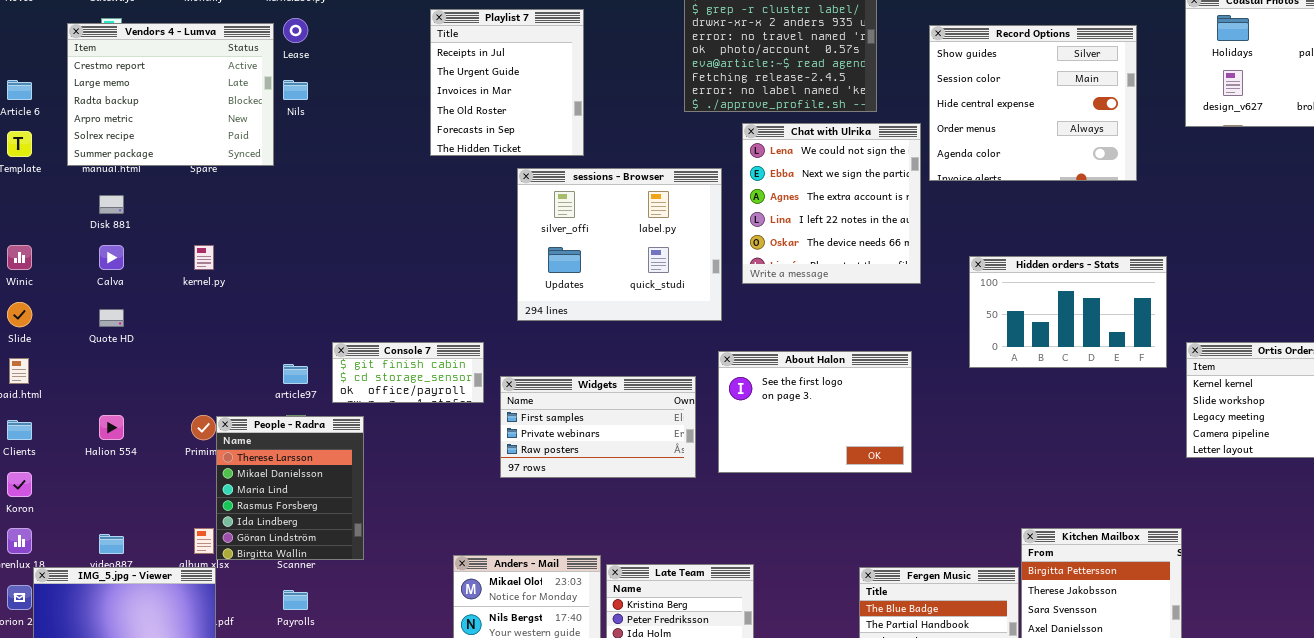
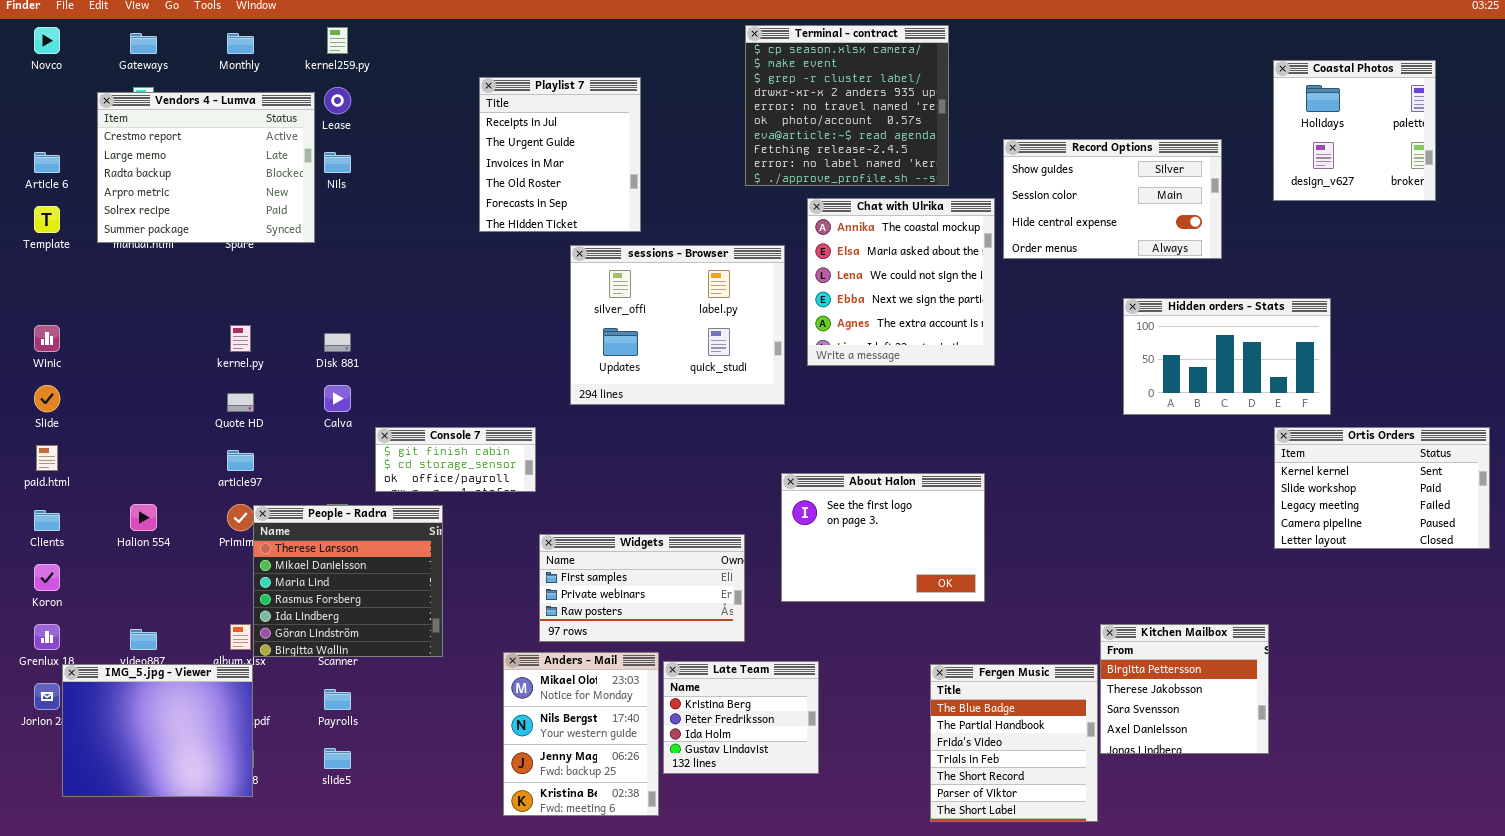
Record Options: [929,25,1137,181] -> [1003,139,1222,259], resized
Chat with Ulrika: [742,123,921,284] -> [807,198,995,366], scrolled up 2 rows
Disk 881: [99,195,124,214] -> [324,333,351,352], moved
Calva: [99,245,124,270] -> [324,385,351,412], moved
Hidden orders - Stats: [969,256,1167,368] -> [1123,298,1331,415], moved
Quote HD: [99,309,124,327] -> [227,393,254,412], moved
About Halon: [718,351,912,473] -> [781,473,985,602], moved
article97: [283,364,308,384] -> [227,450,254,471], moved
Widgets: [500,376,696,478] -> [539,534,745,642], moved
People - Radra: [216,416,364,560] -> [253,505,443,657], resized

